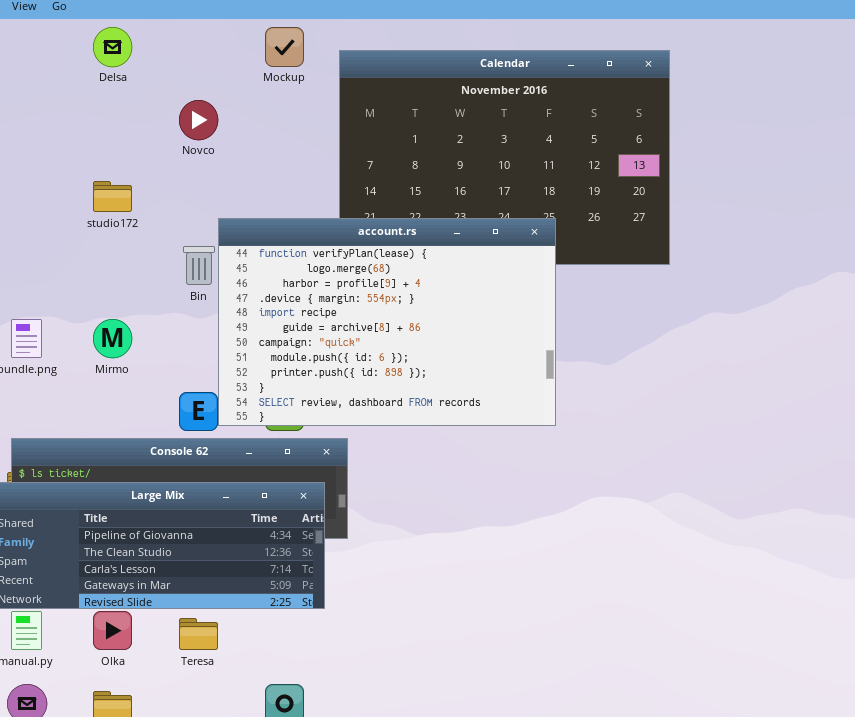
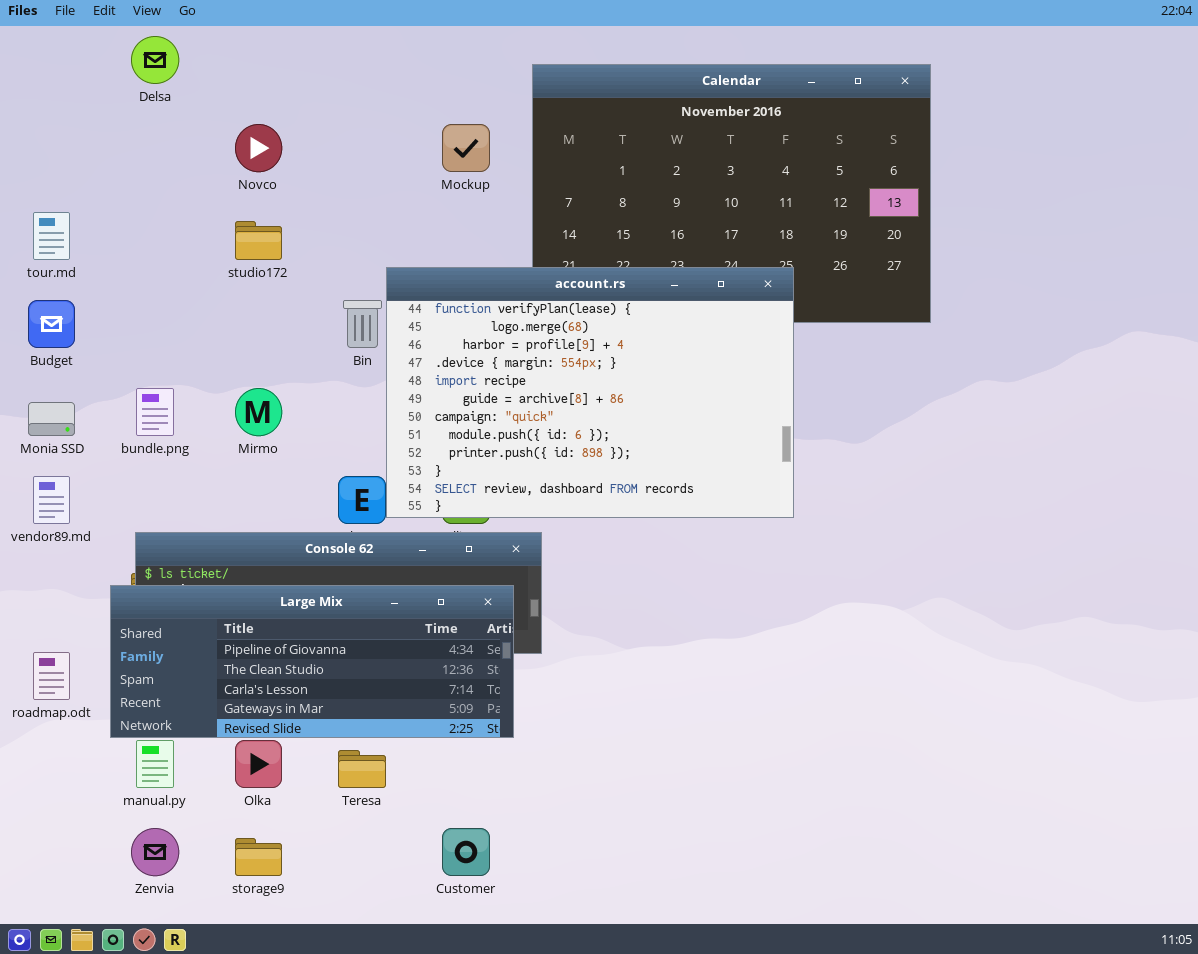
Delsa: [93,27,132,67] -> [131,36,179,84], moved
Mockup: [265,27,304,67] -> [442,124,490,172], moved
Novco: [179,100,218,140] -> [235,124,282,172], moved

